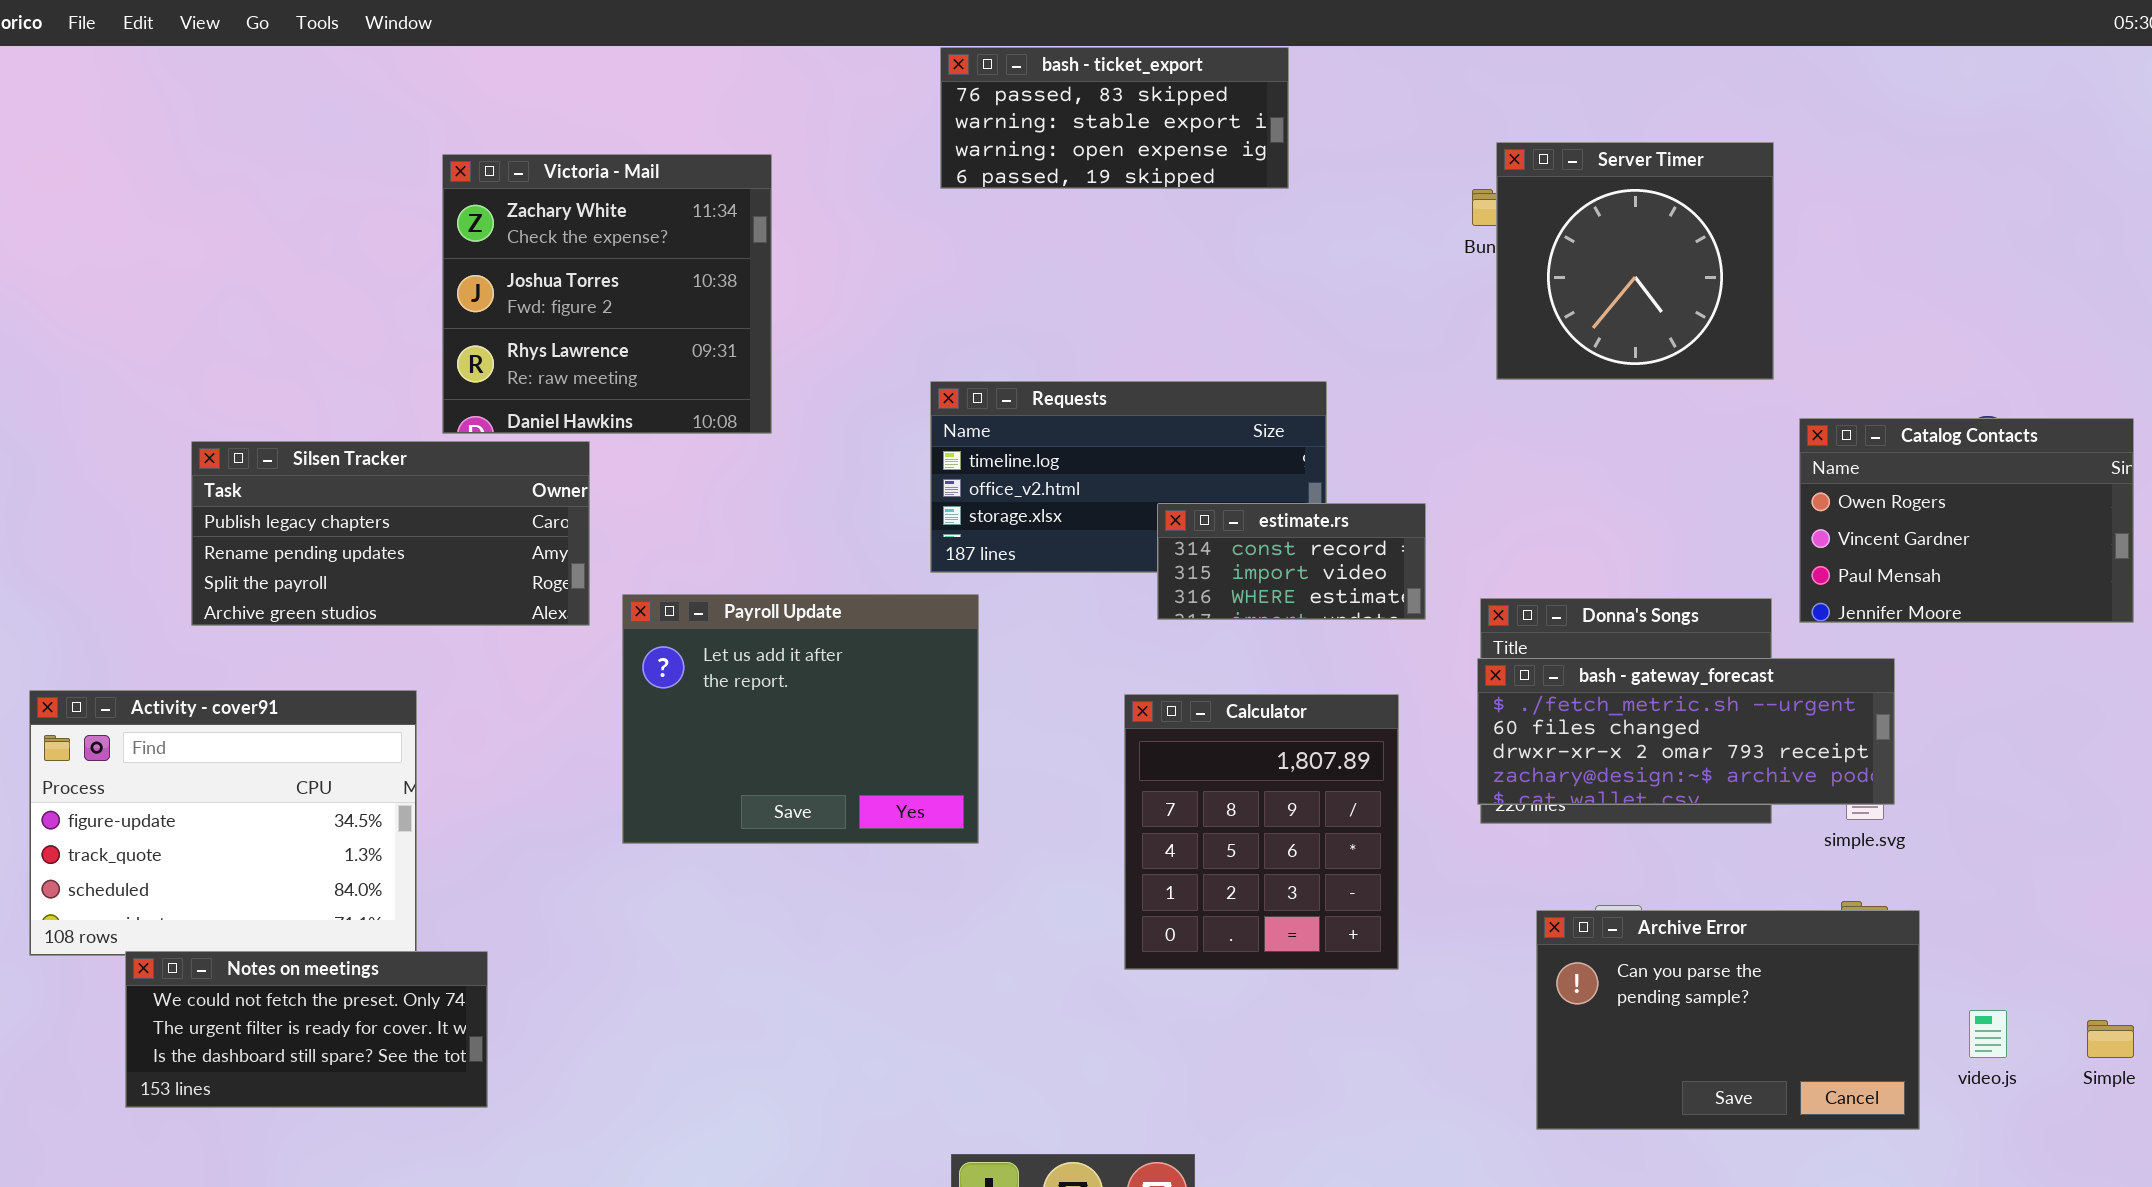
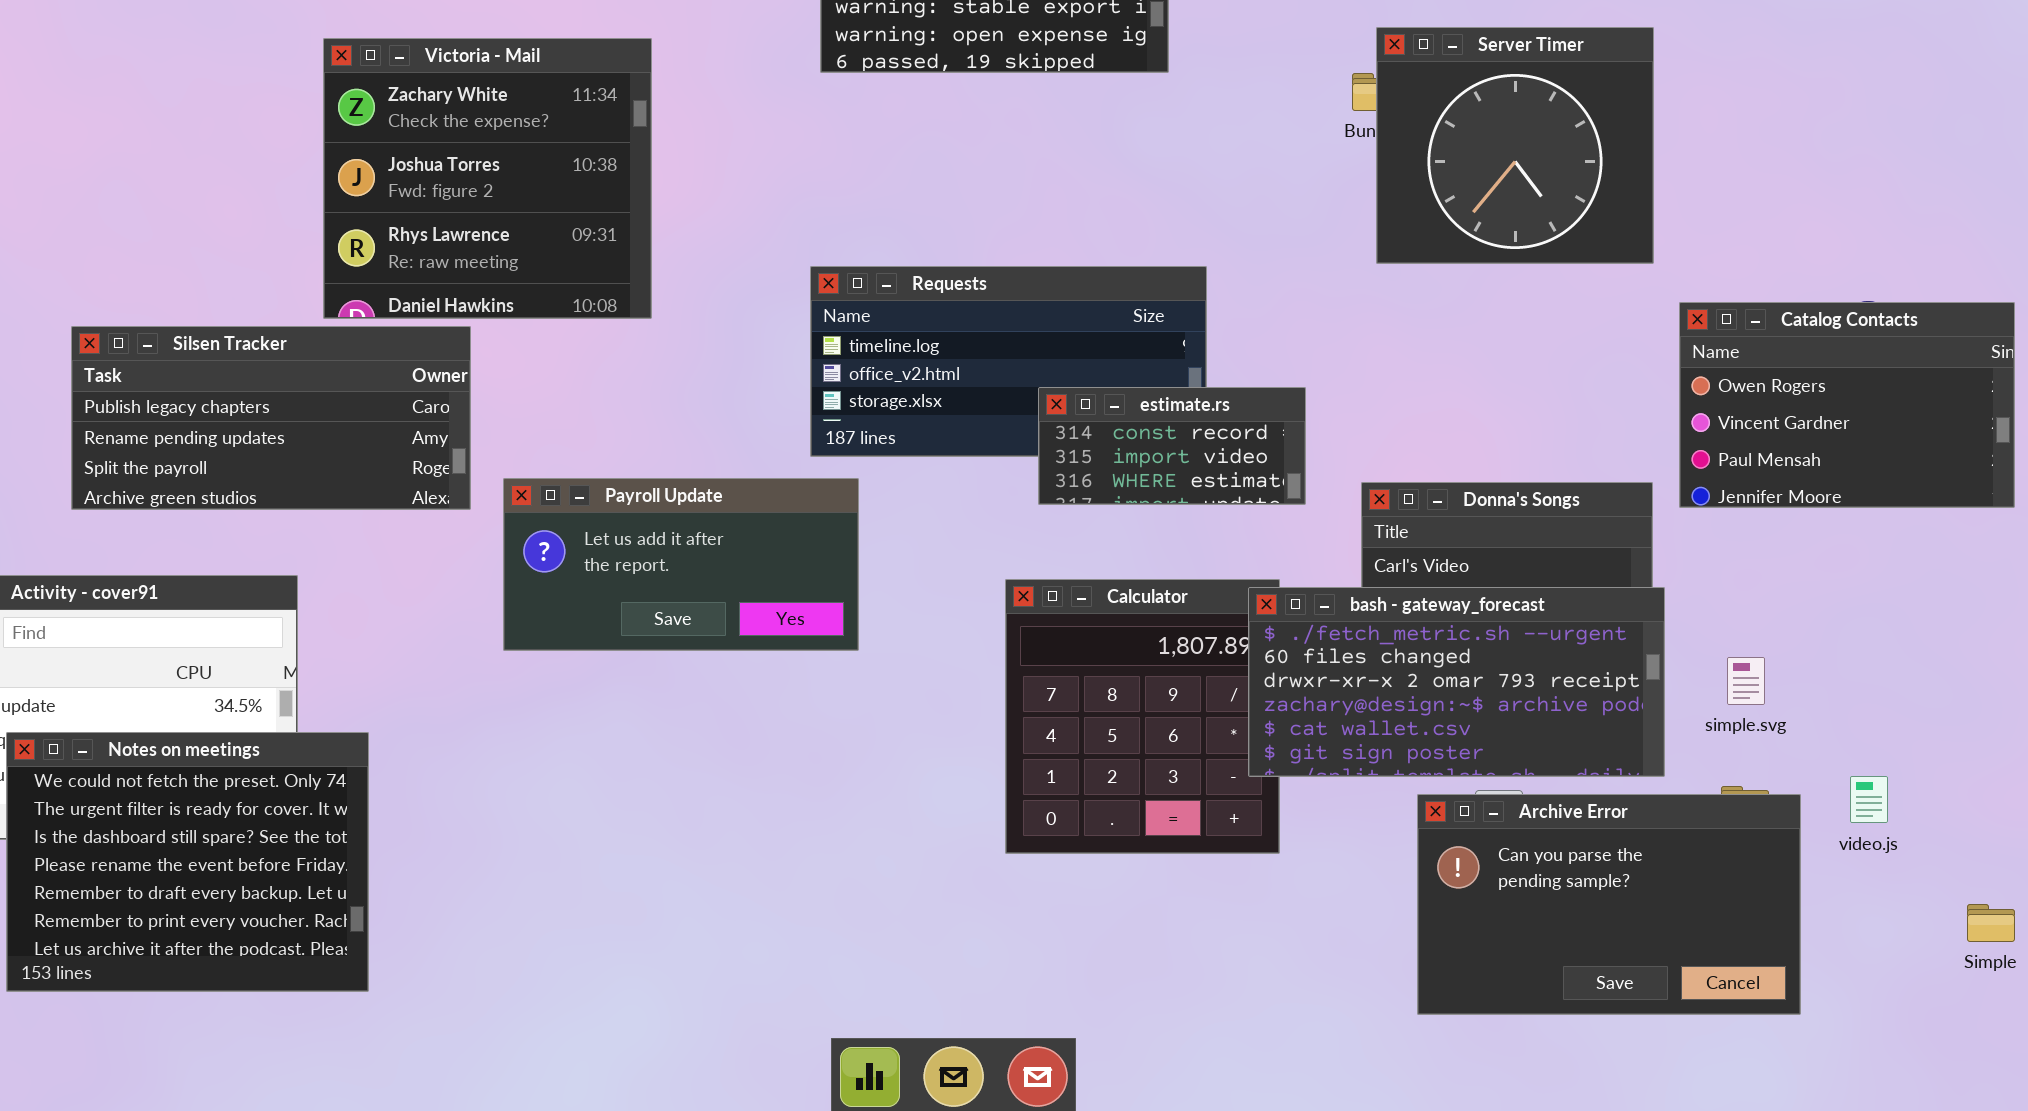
Payroll Update: [622,594,979,844] -> [503,478,859,651], resized
bash - gateway_forecast: [1477,658,1895,805] -> [1248,587,1665,777], moved, resized
Notes on meetings: [125,951,488,1108] -> [6,732,369,992], resized
video.js: [1969,1010,2007,1058] -> [1850,776,1888,823], moved

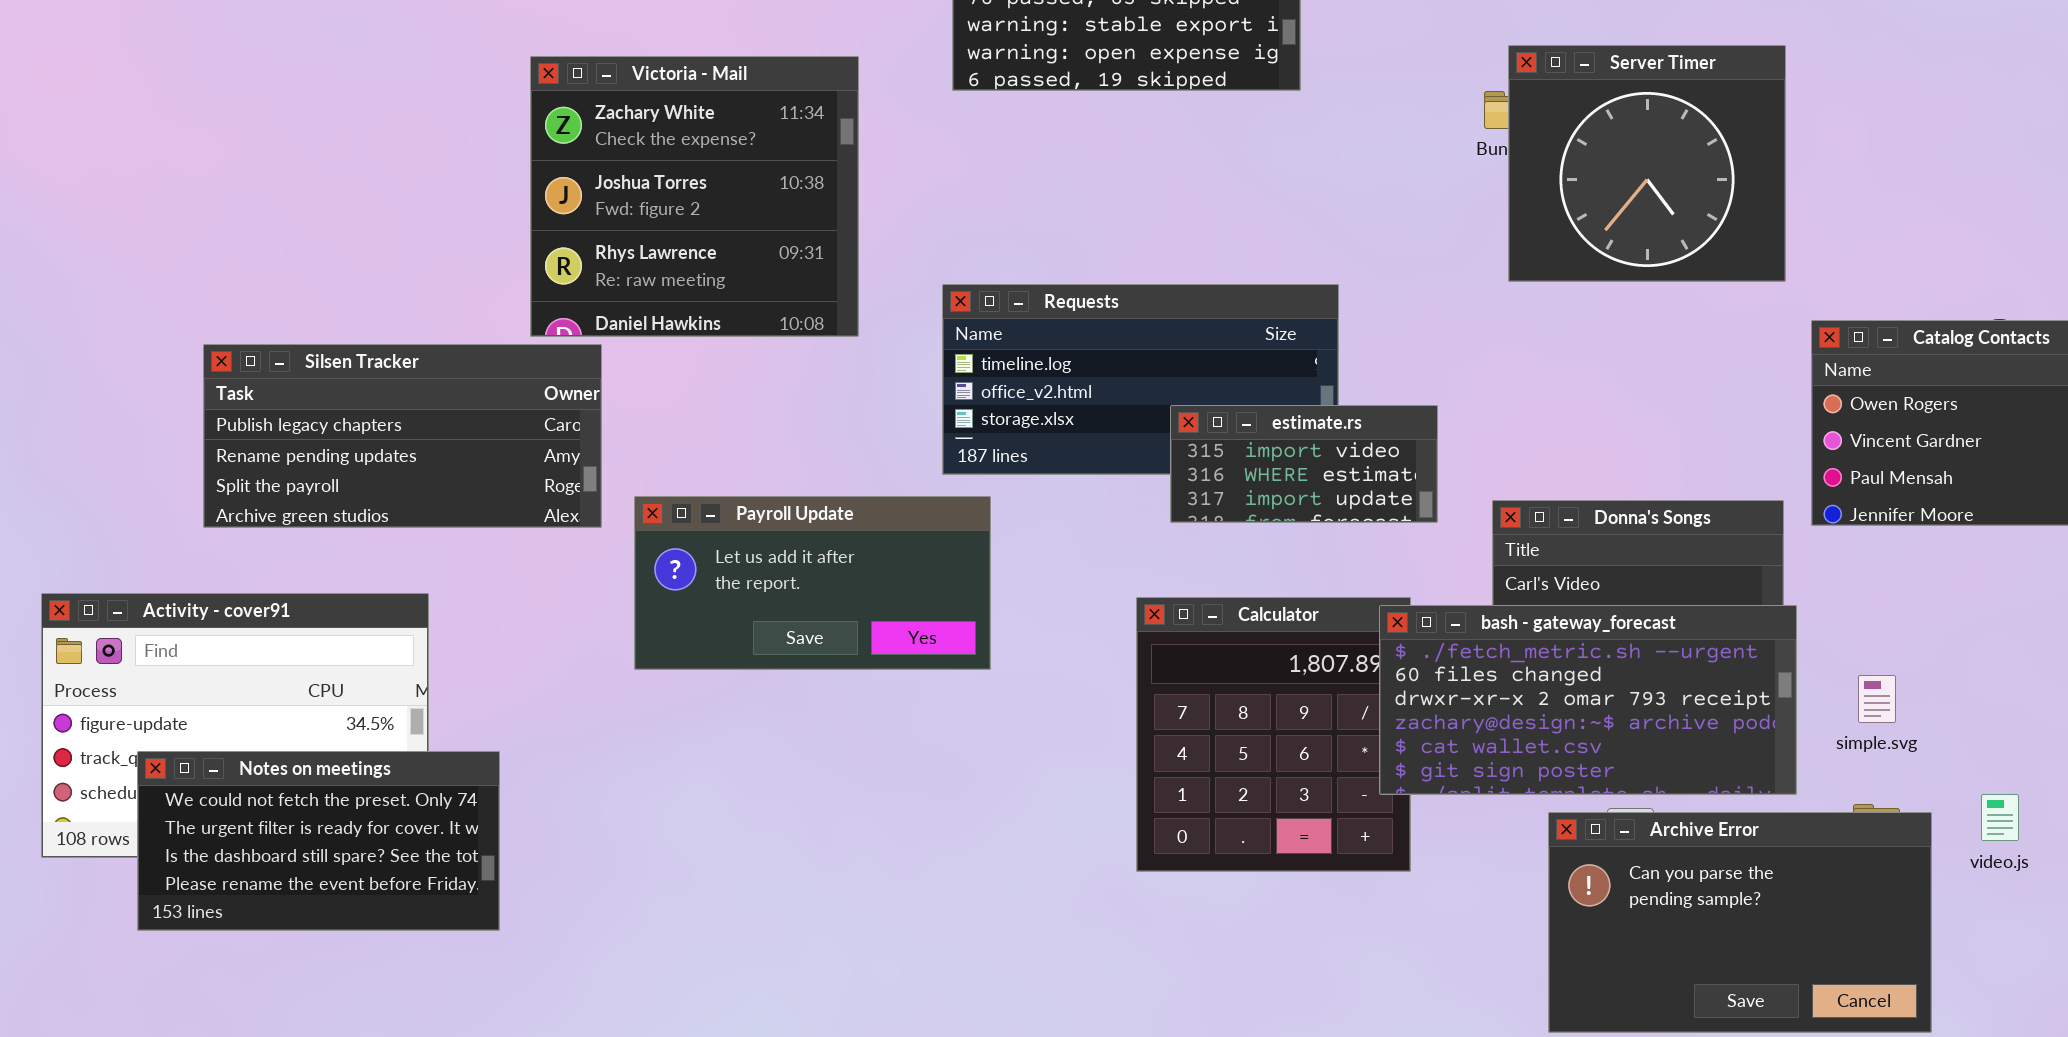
Victoria - Mail: [323,38,652,319] -> [530,56,859,337], moved
estimate.rs: [1038,387,1306,505] -> [1170,405,1438,523], scrolled down 1 row
Notes on meetings: [6,732,369,992] -> [137,751,500,931], resized

